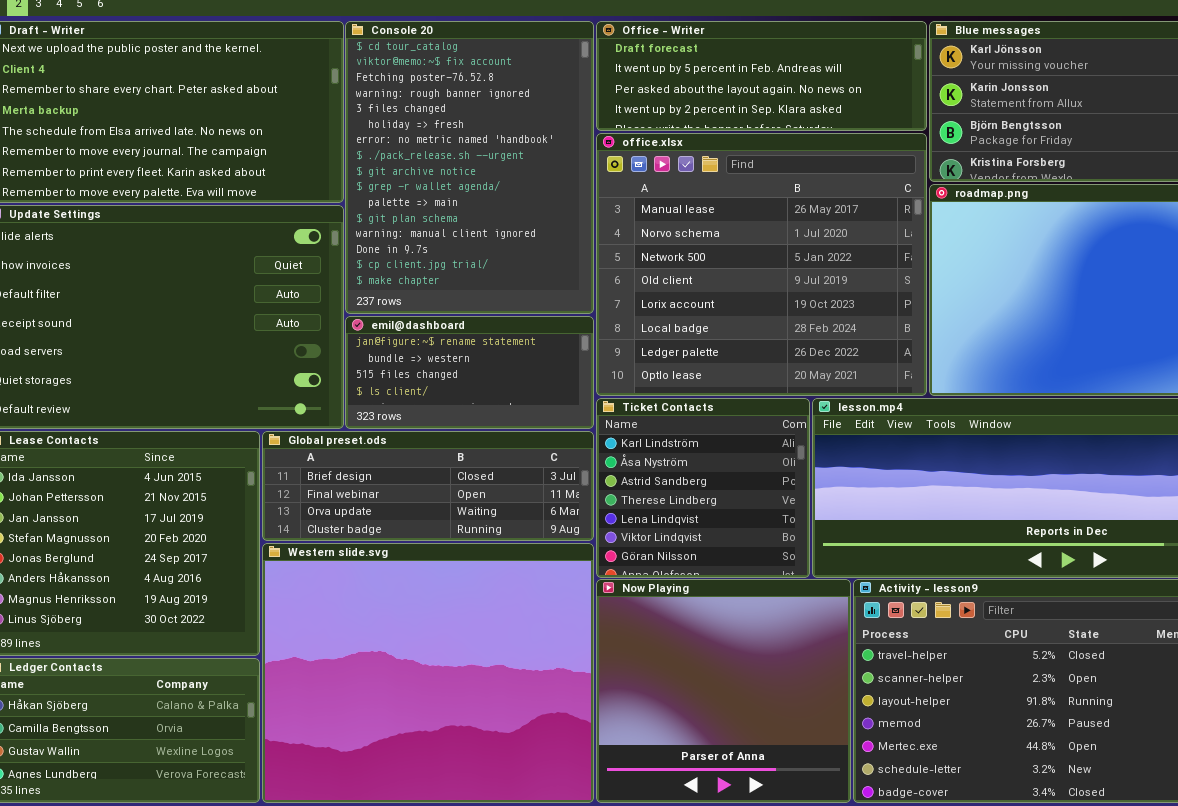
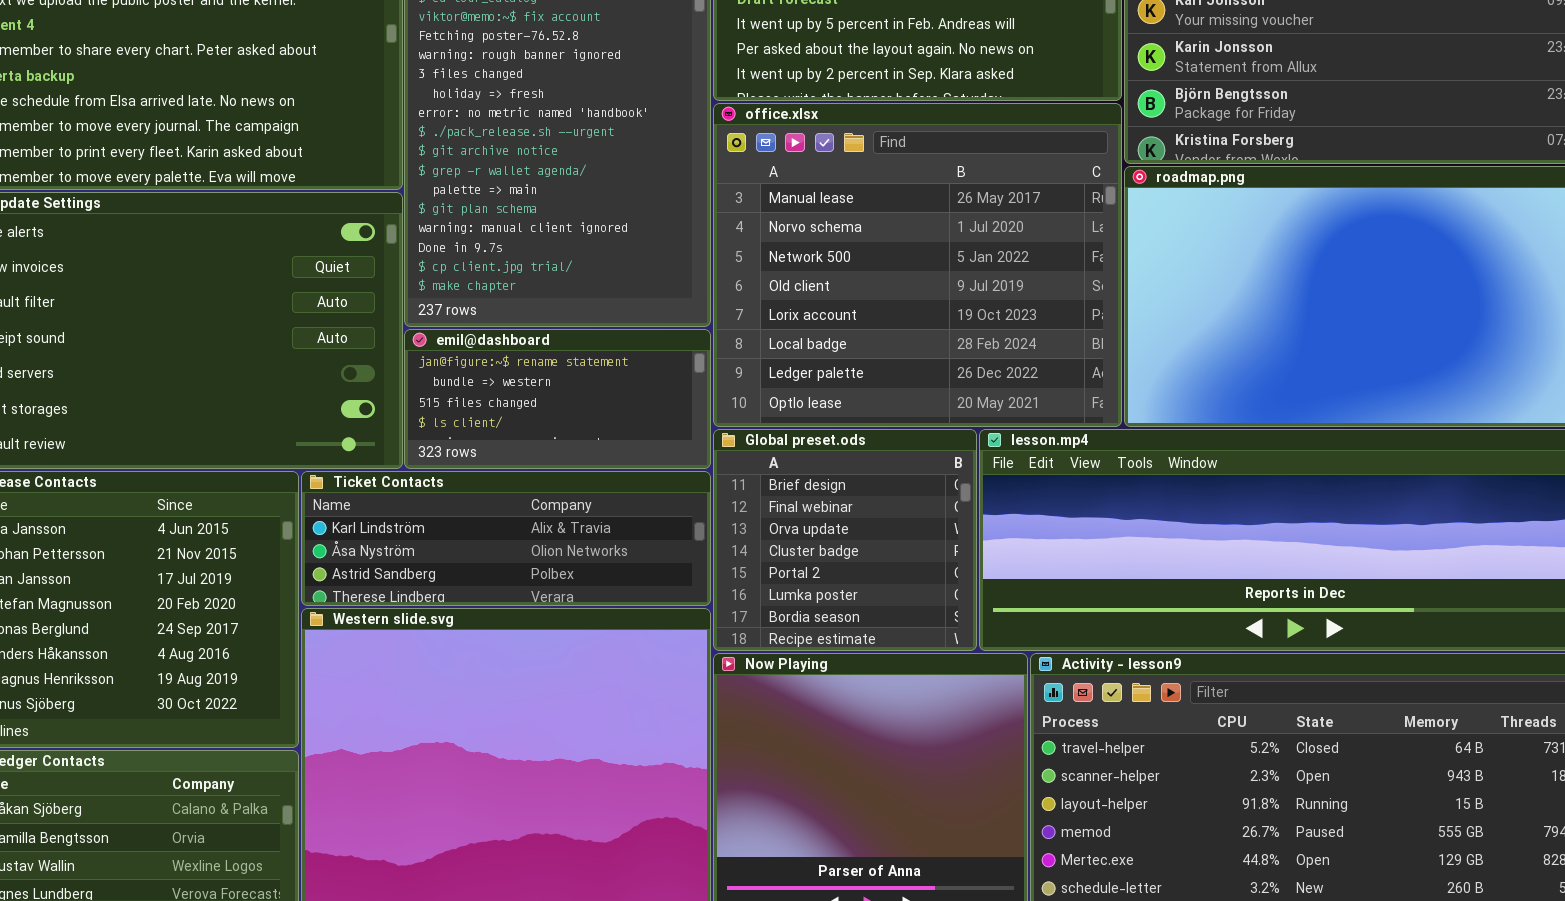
Ticket Contacts: [596,398,810,578] -> [301,471,711,606], moved, resized
Global preset.ods: [262,431,594,541] -> [713,429,977,651], moved, resized

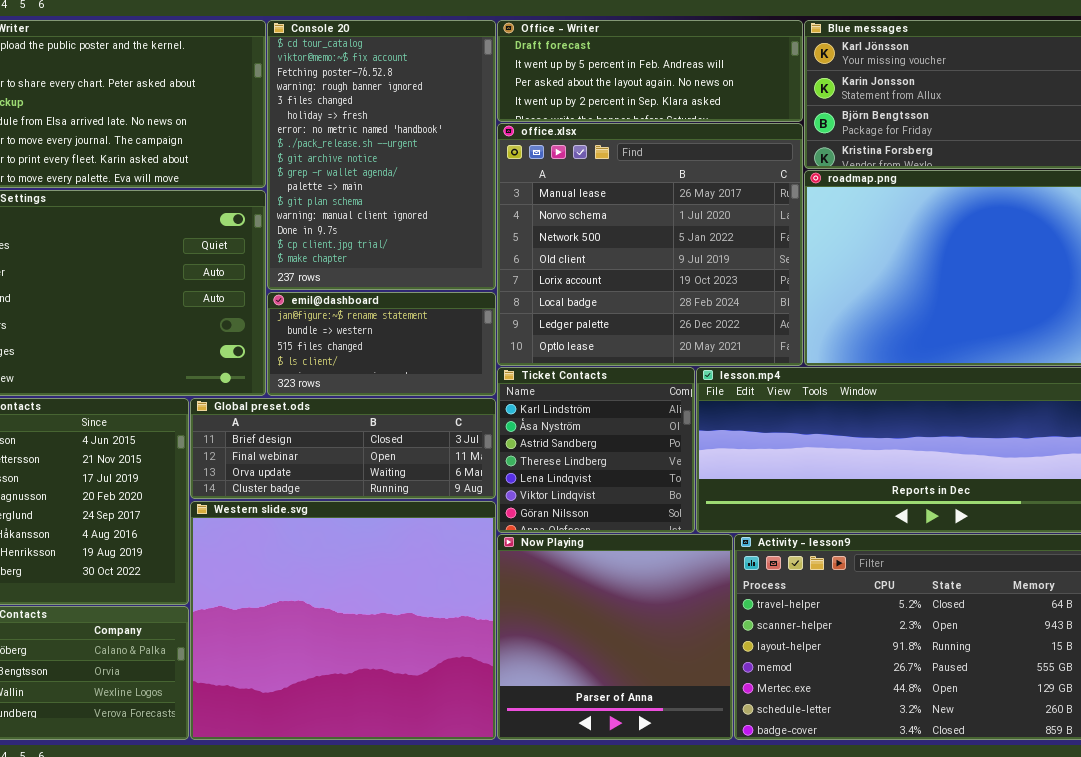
Global preset.ods: [713,429,977,651] -> [190,398,496,499], moved, resized
Ticket Contacts: [301,471,711,606] -> [497,367,695,533], moved, resized

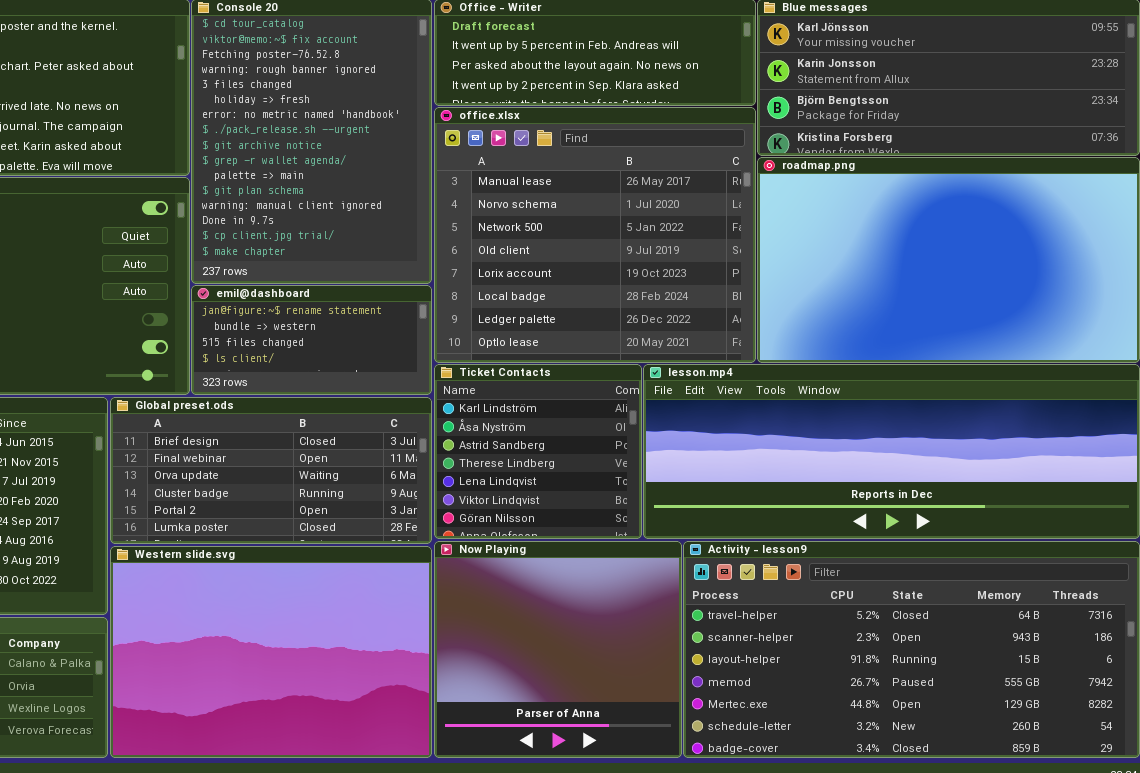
Global preset.ods: [190,398,496,499] -> [110,397,432,544], resized
Western slide.svg: [190,501,496,740] -> [110,546,432,758], resized

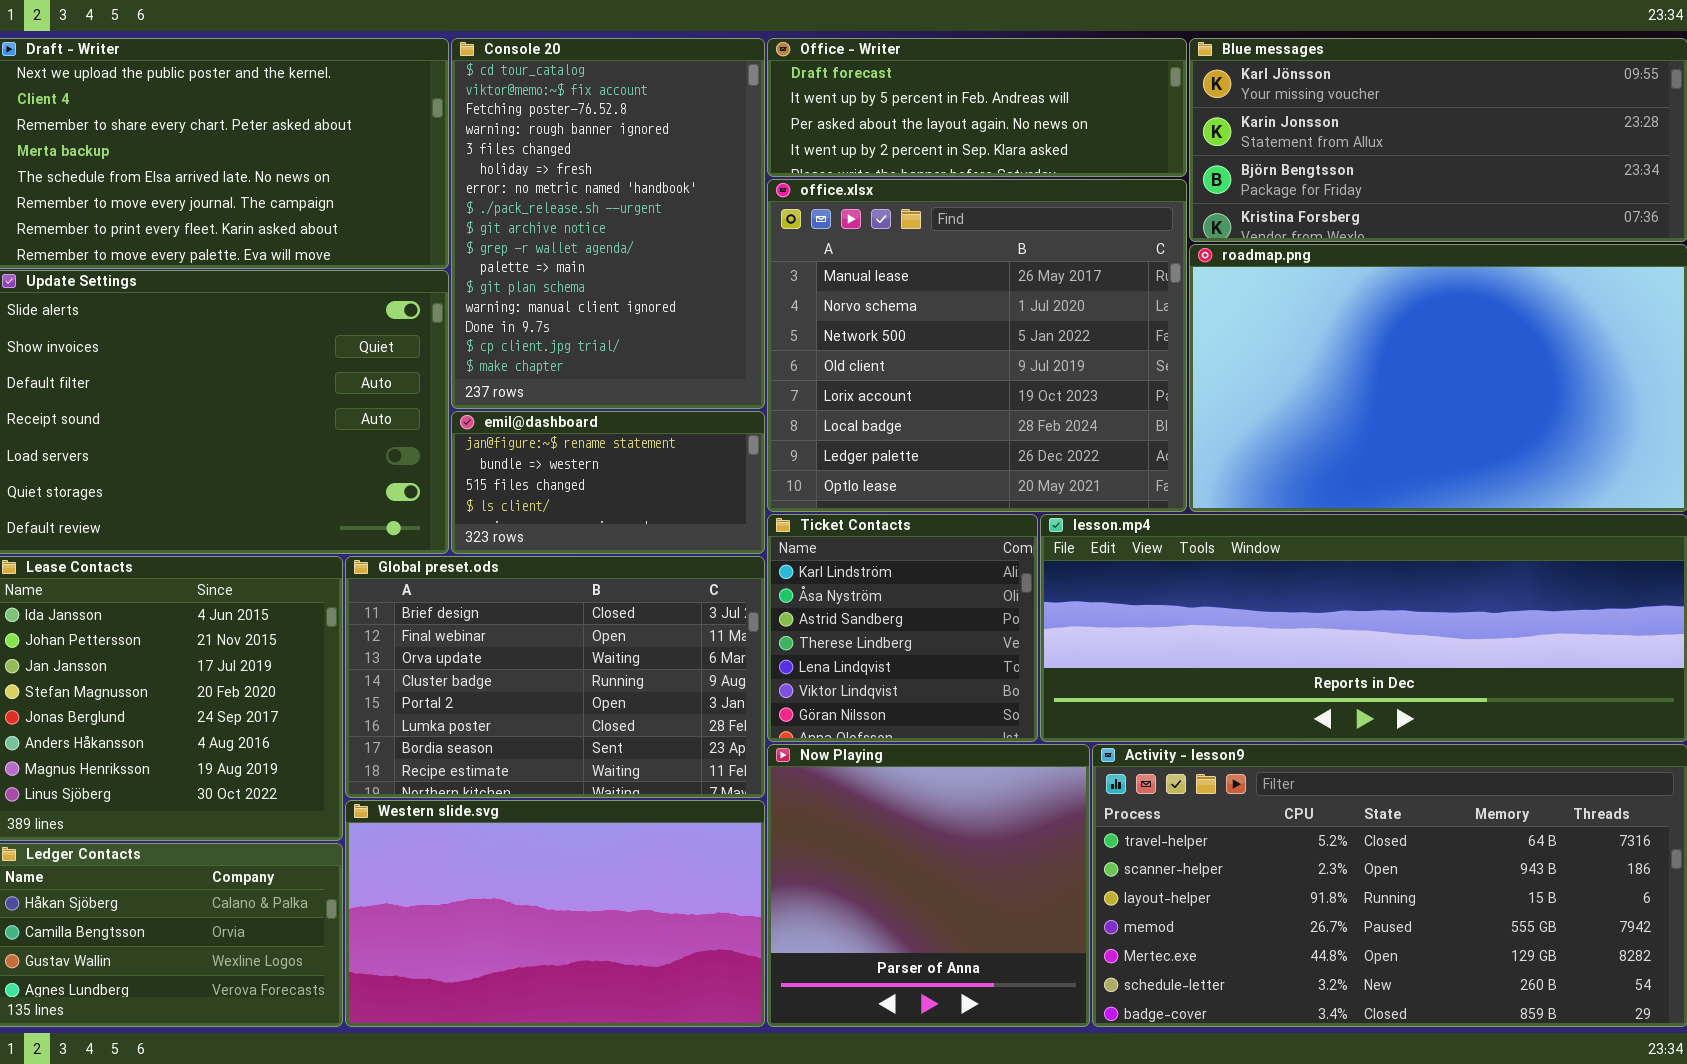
Global preset.ods: [110,397,432,544] -> [345,556,765,798], resized
Western slide.svg: [110,546,432,758] -> [345,800,765,1027], resized

